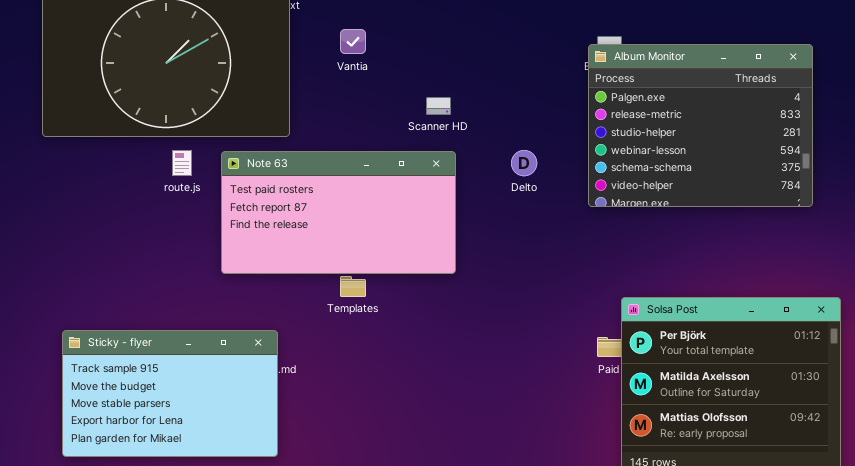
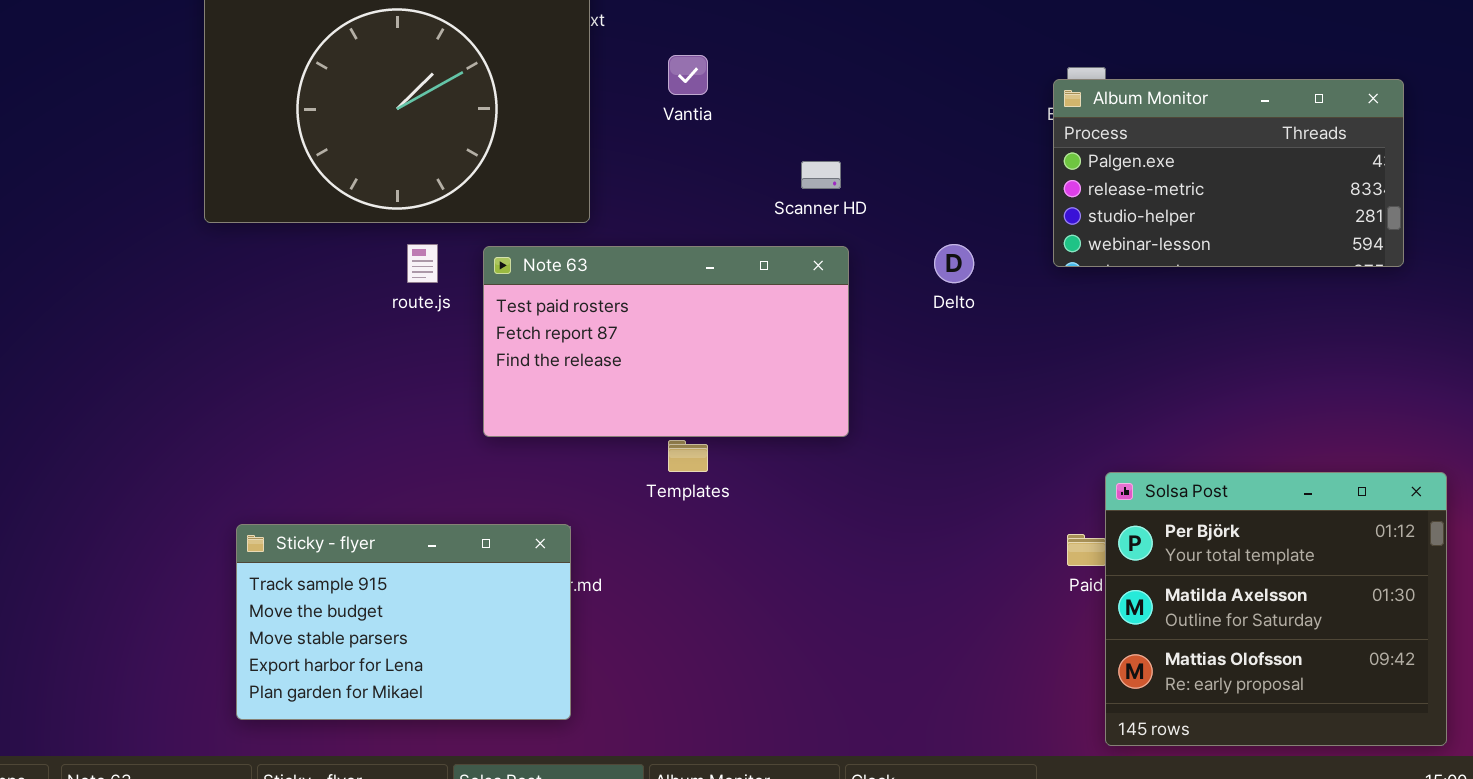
Album Monitor: [588,44,813,207] -> [1053,79,1404,267], resized

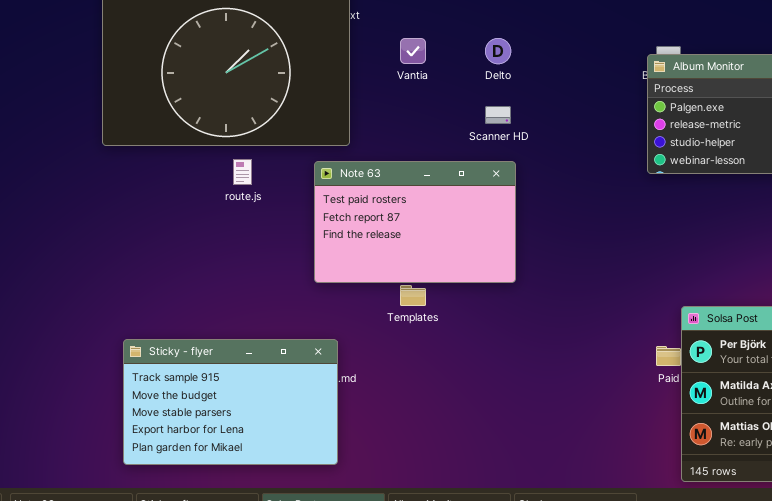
Delto: [934,244,974,283] -> [485,38,511,64], moved
Note 63: [483,246,849,437] -> [314,161,516,283], resized

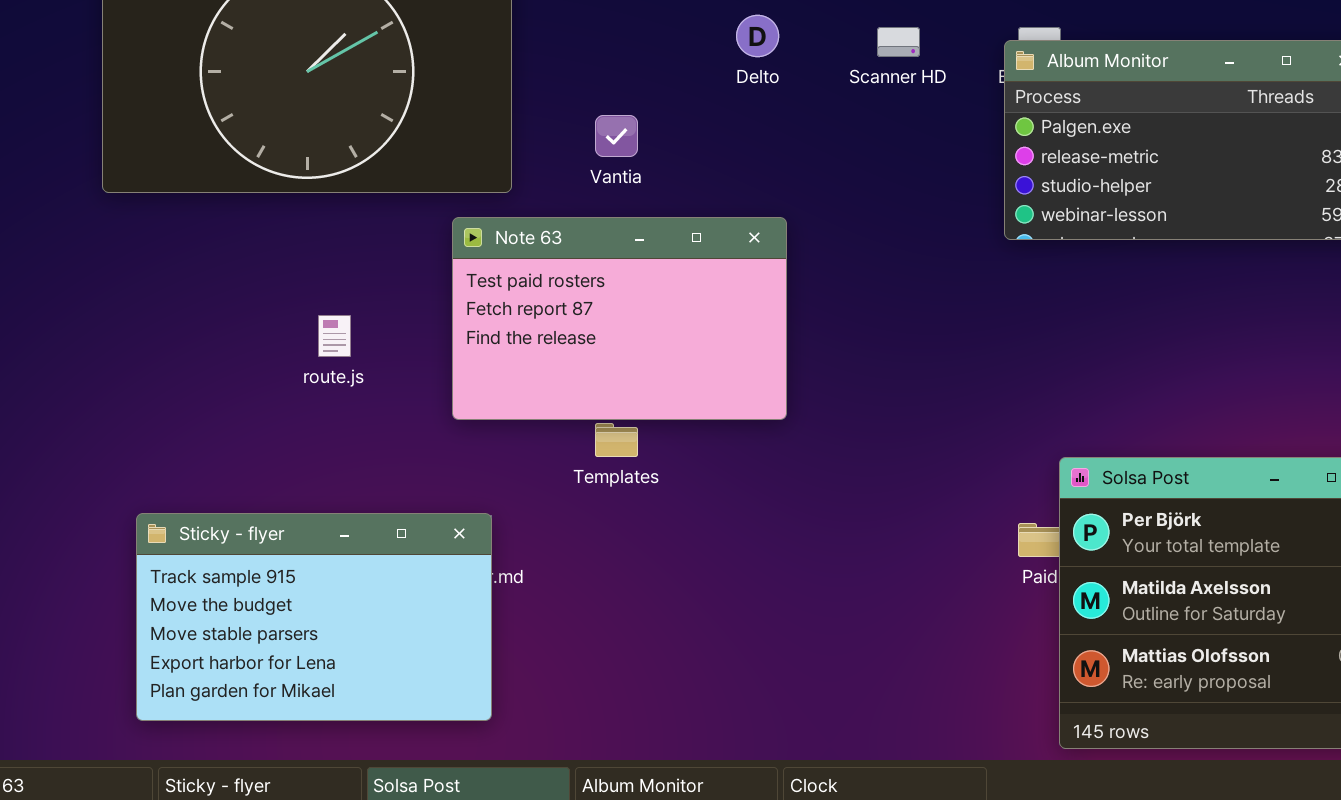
Vantia: [400,38,426,64] -> [595,115,638,157], moved
Scanner HD: [485,106,511,124] -> [877,27,920,57], moved
route.js: [233,159,252,185] -> [318,315,351,357], moved

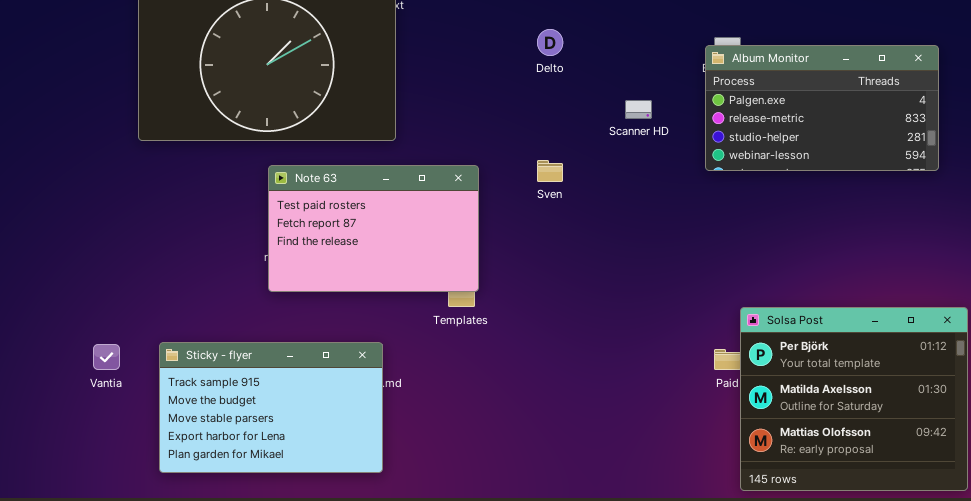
Scanner HD: [877,27,920,57] -> [625,100,652,119], moved
Vantia: [595,115,638,157] -> [93,344,120,370], moved
Note 63: [452,217,787,420] -> [268,165,479,292], moved

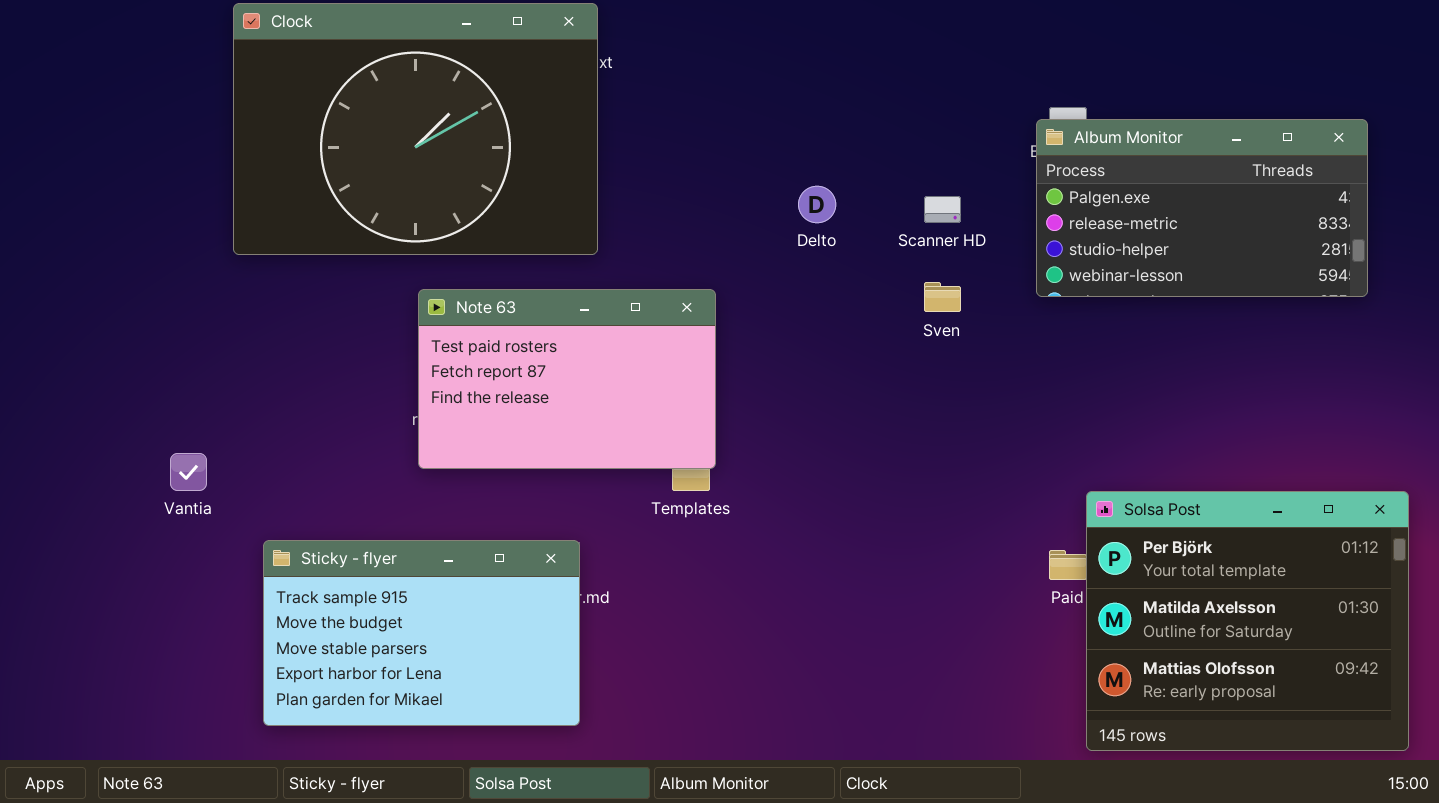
Delto: [537,29,563,56] -> [798,186,836,223], moved
Sven: [537,160,563,182] -> [924,282,961,312], moved
Vantia: [93,344,120,370] -> [170,453,207,491], moved

